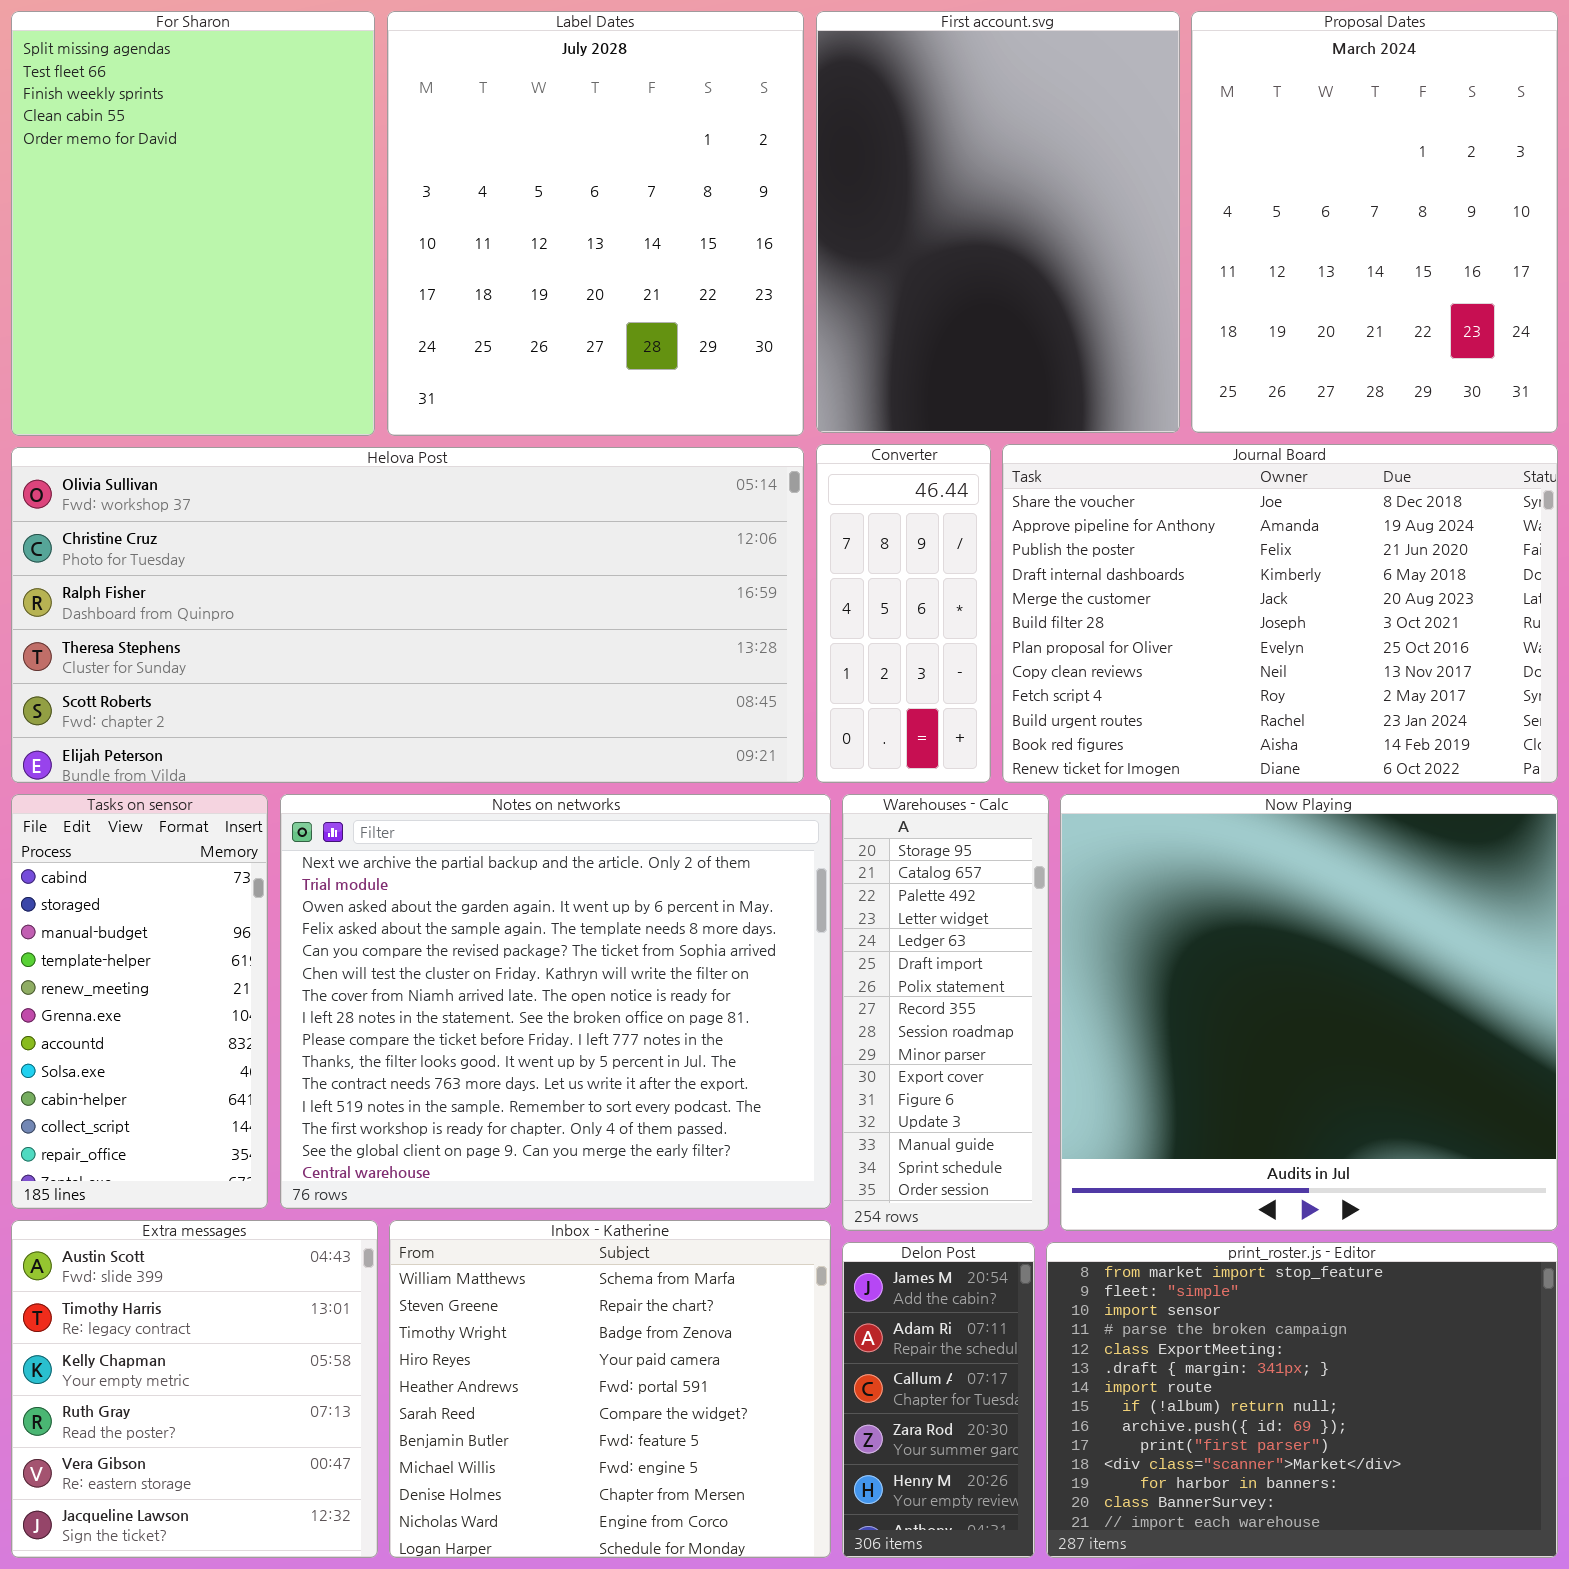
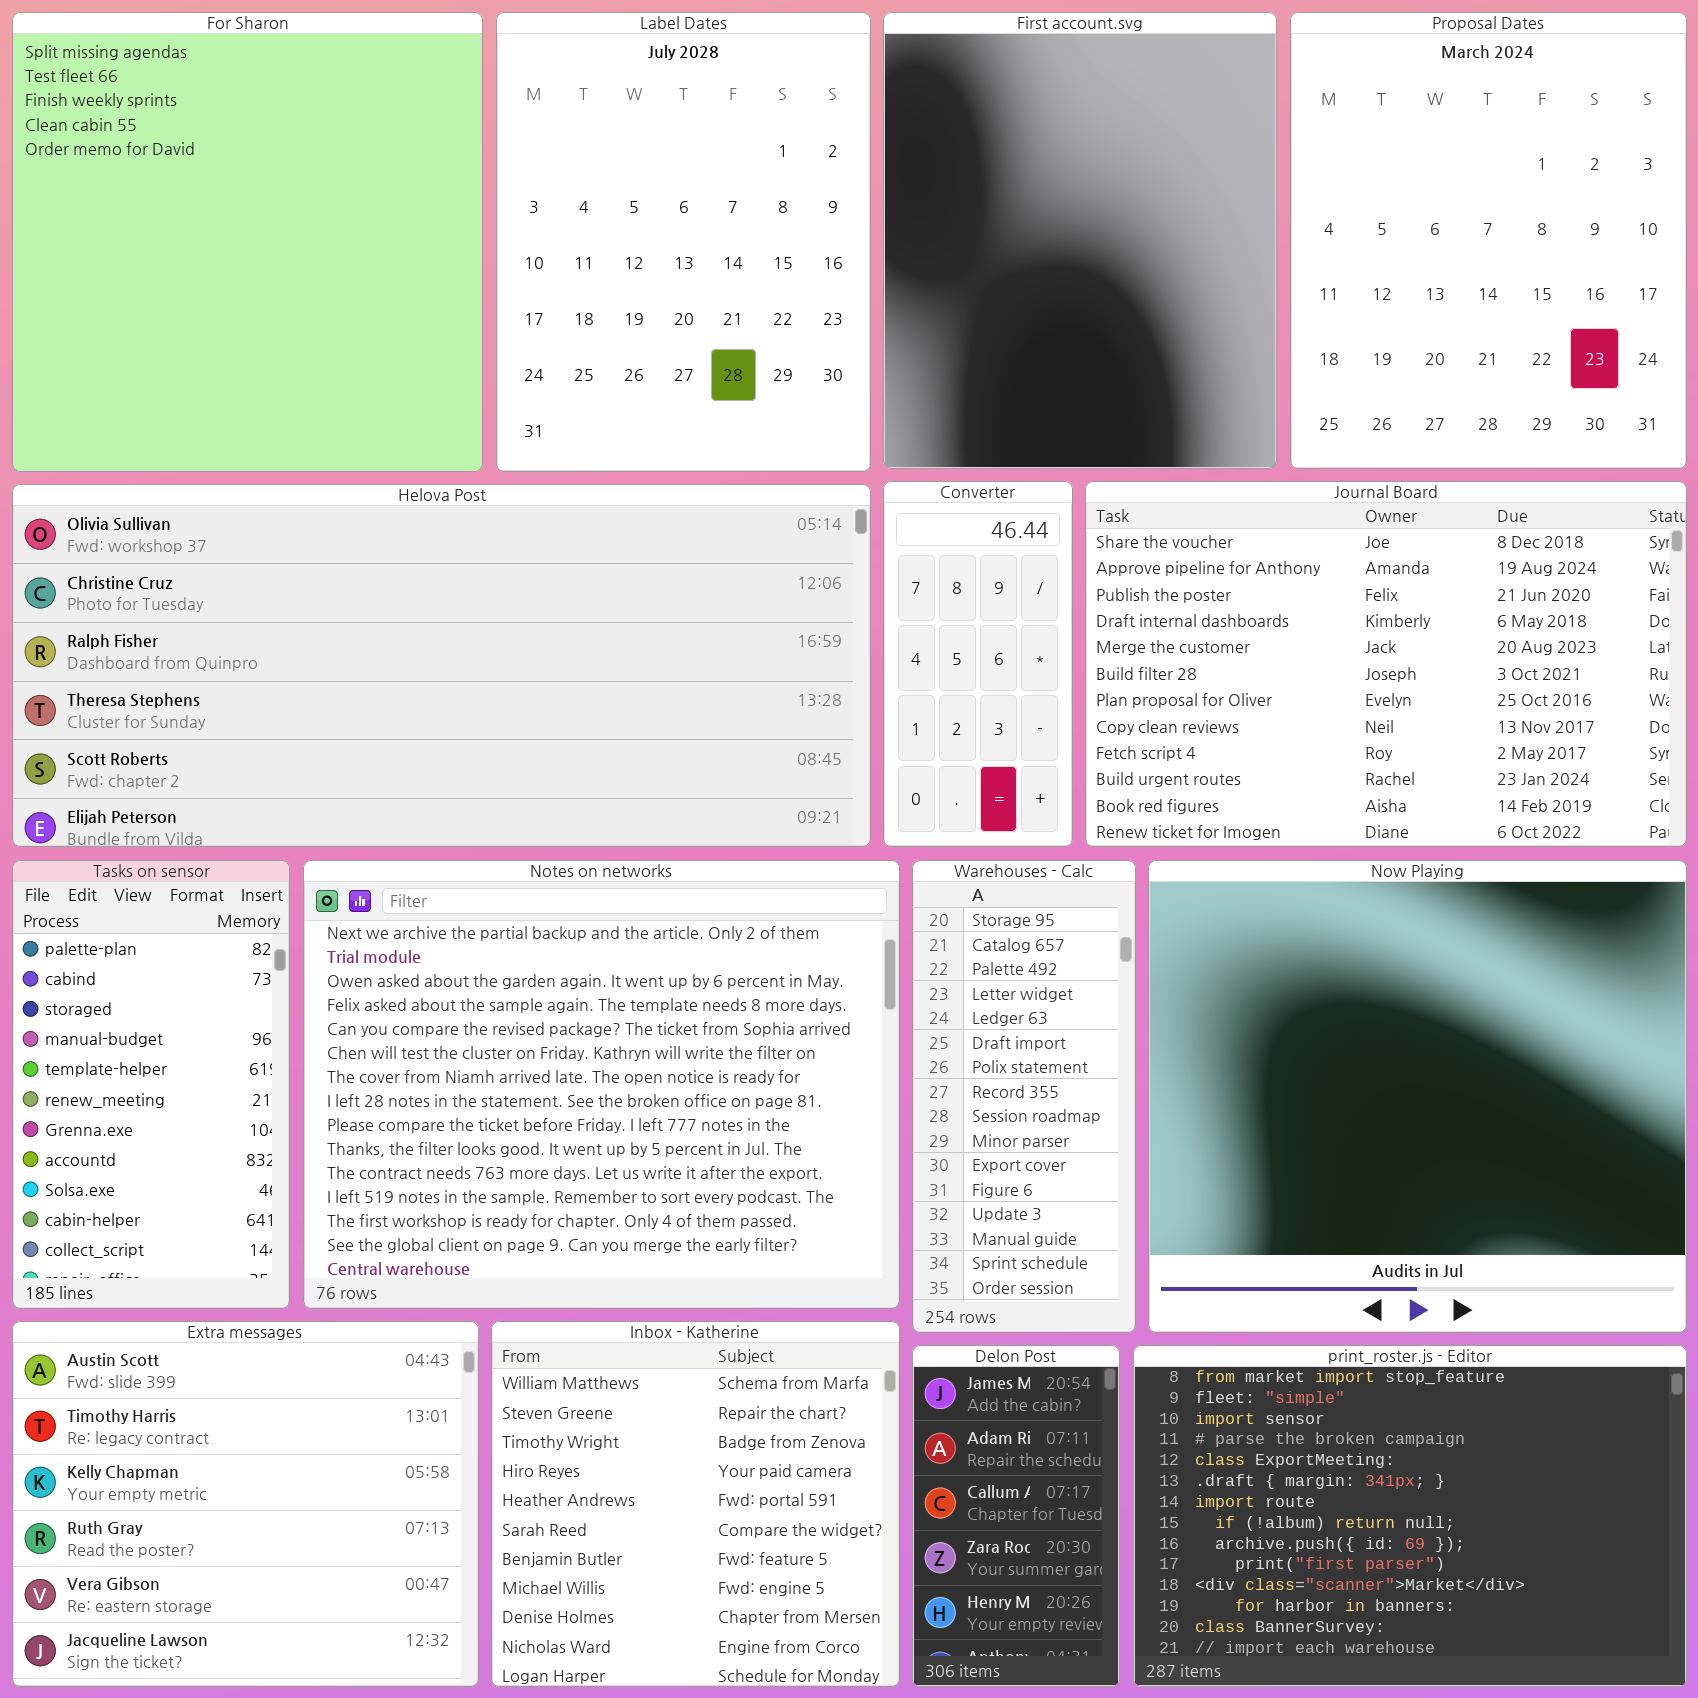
For Sharon: [11,11,375,436] -> [12,12,483,472], resized
Label Dates: [387,11,804,436] -> [496,12,871,472], resized
Tasks on sensor: [11,794,268,1209] -> [12,860,290,1309], scrolled up 1 row
Extra messages: [11,1220,378,1558] -> [12,1321,479,1687], resized
Inbox - Katherine: [389,1220,831,1558] -> [491,1321,900,1687], resized

